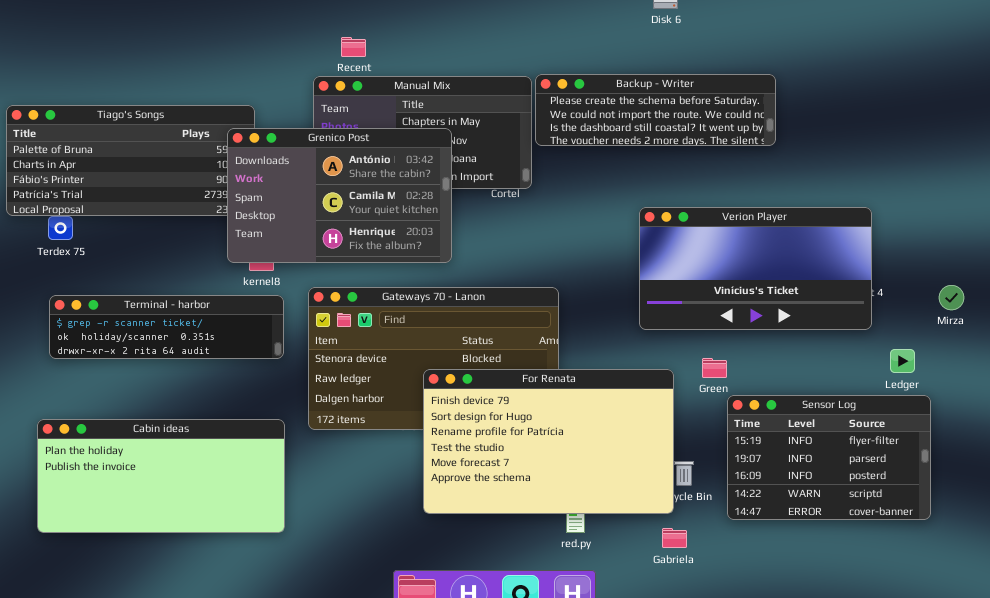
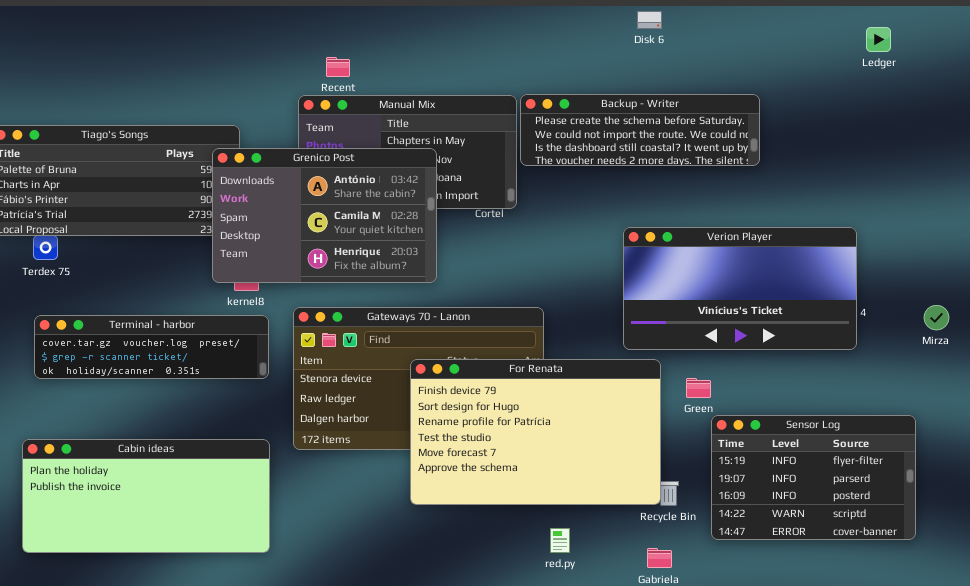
Terminal - harbor: [49,295,284,359] -> [34,315,269,379], scrolled up 1 row
Ledger: [890,349,915,373] -> [866,27,891,52], moved
For Renata: [423,369,674,514] -> [410,359,661,505], moved

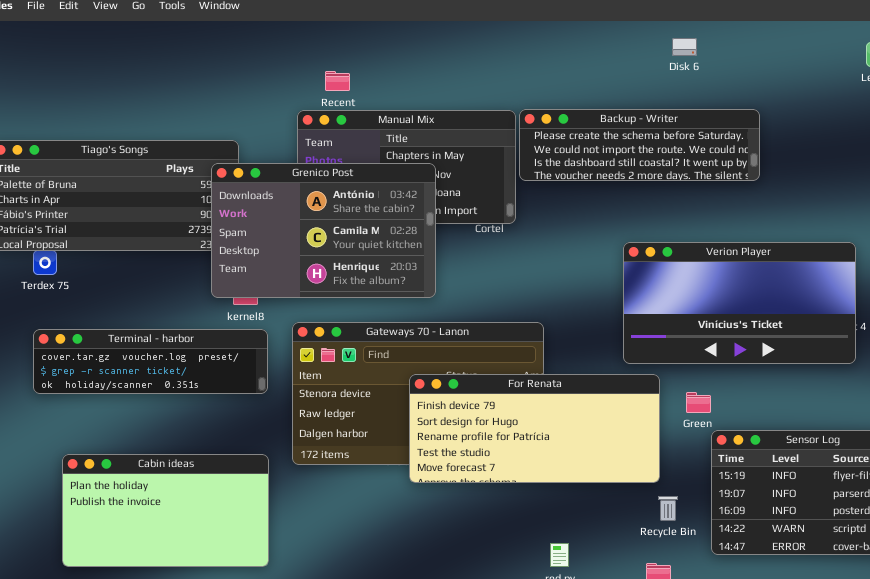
Disk 6: [637,11,662,29] -> [672,38,697,56], moved
For Renata: [410,359,661,505] -> [409,374,660,483], resized
Cabin ideas: [22,439,270,553] -> [62,454,269,567], resized

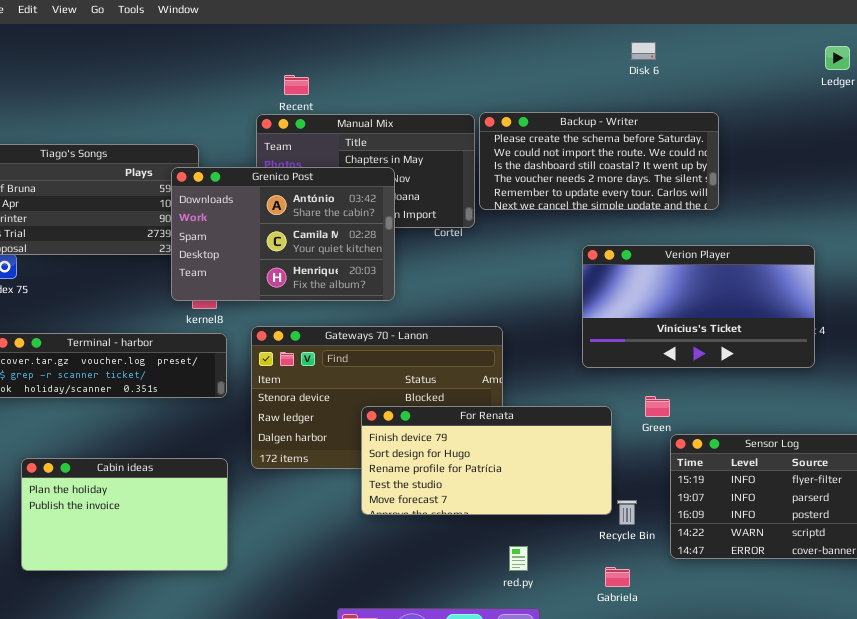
Backup - Writer: [519,109,760,181] -> [479,112,719,210], resized
For Renata: [409,374,660,483] -> [361,406,612,515], moved

